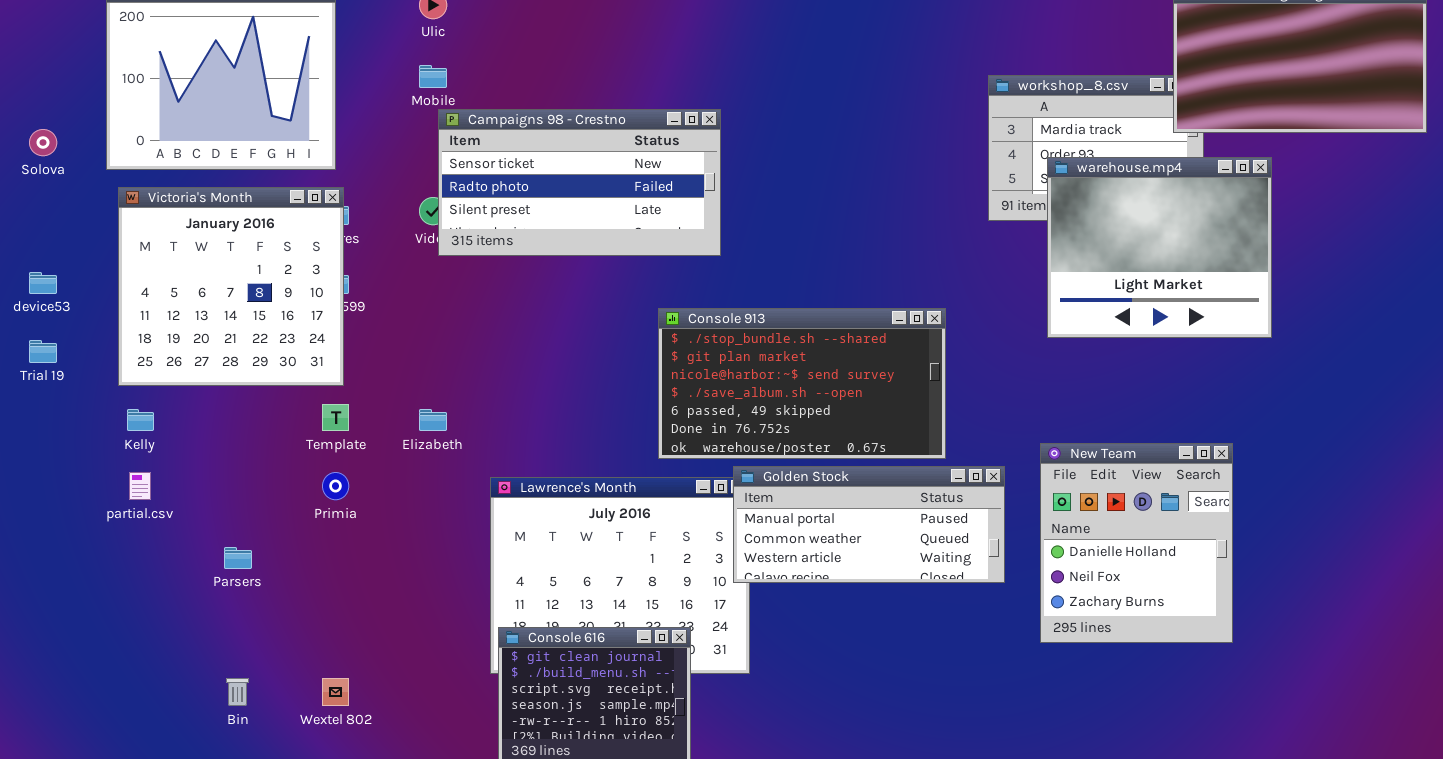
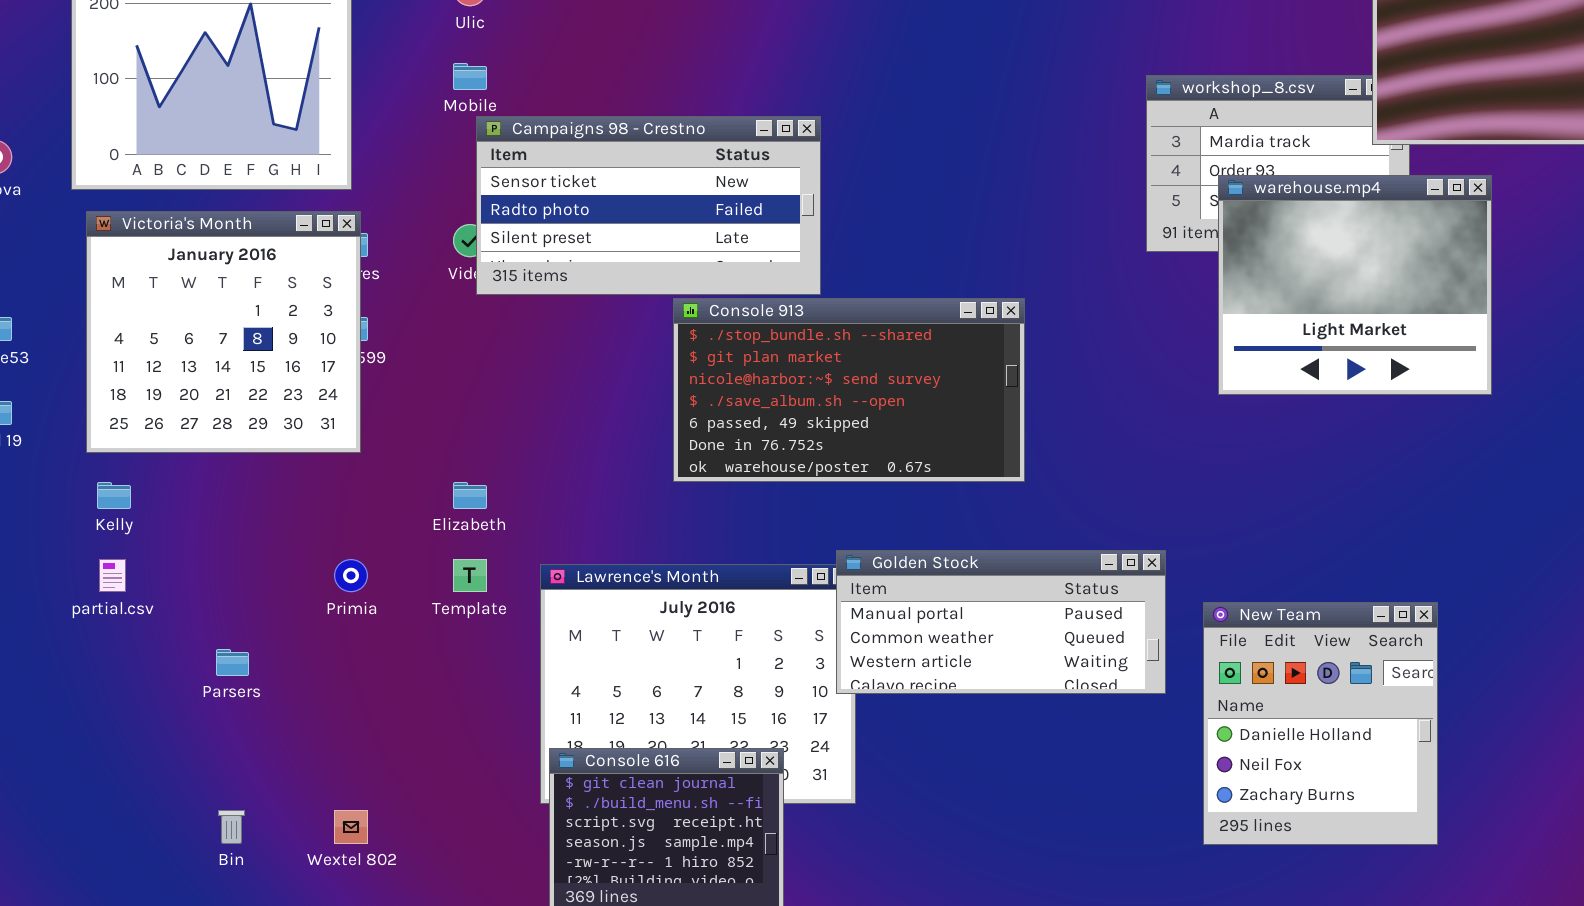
Console 913: [658,308,946,459] -> [673,298,1025,482], moved
Template: [322,404,349,431] -> [453,559,487,592], moved
New Team: [1040,443,1233,643] -> [1203,602,1438,845], moved

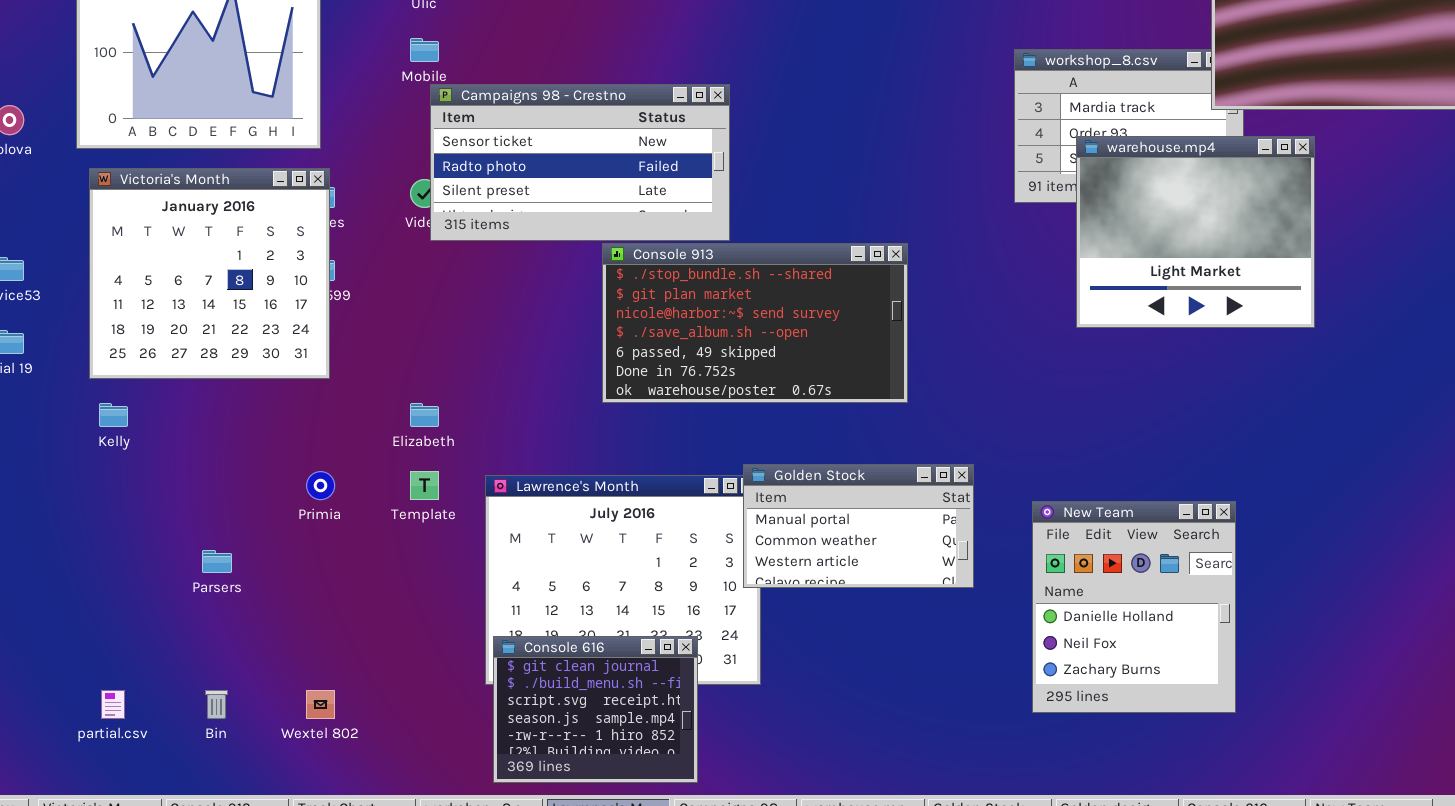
Golden Stock: [836,550,1166,694] -> [743,464,974,588], resized
partial.csv: [99,559,126,592] -> [101,690,125,719], moved
New Team: [1203,602,1438,845] -> [1032,501,1236,713], moved

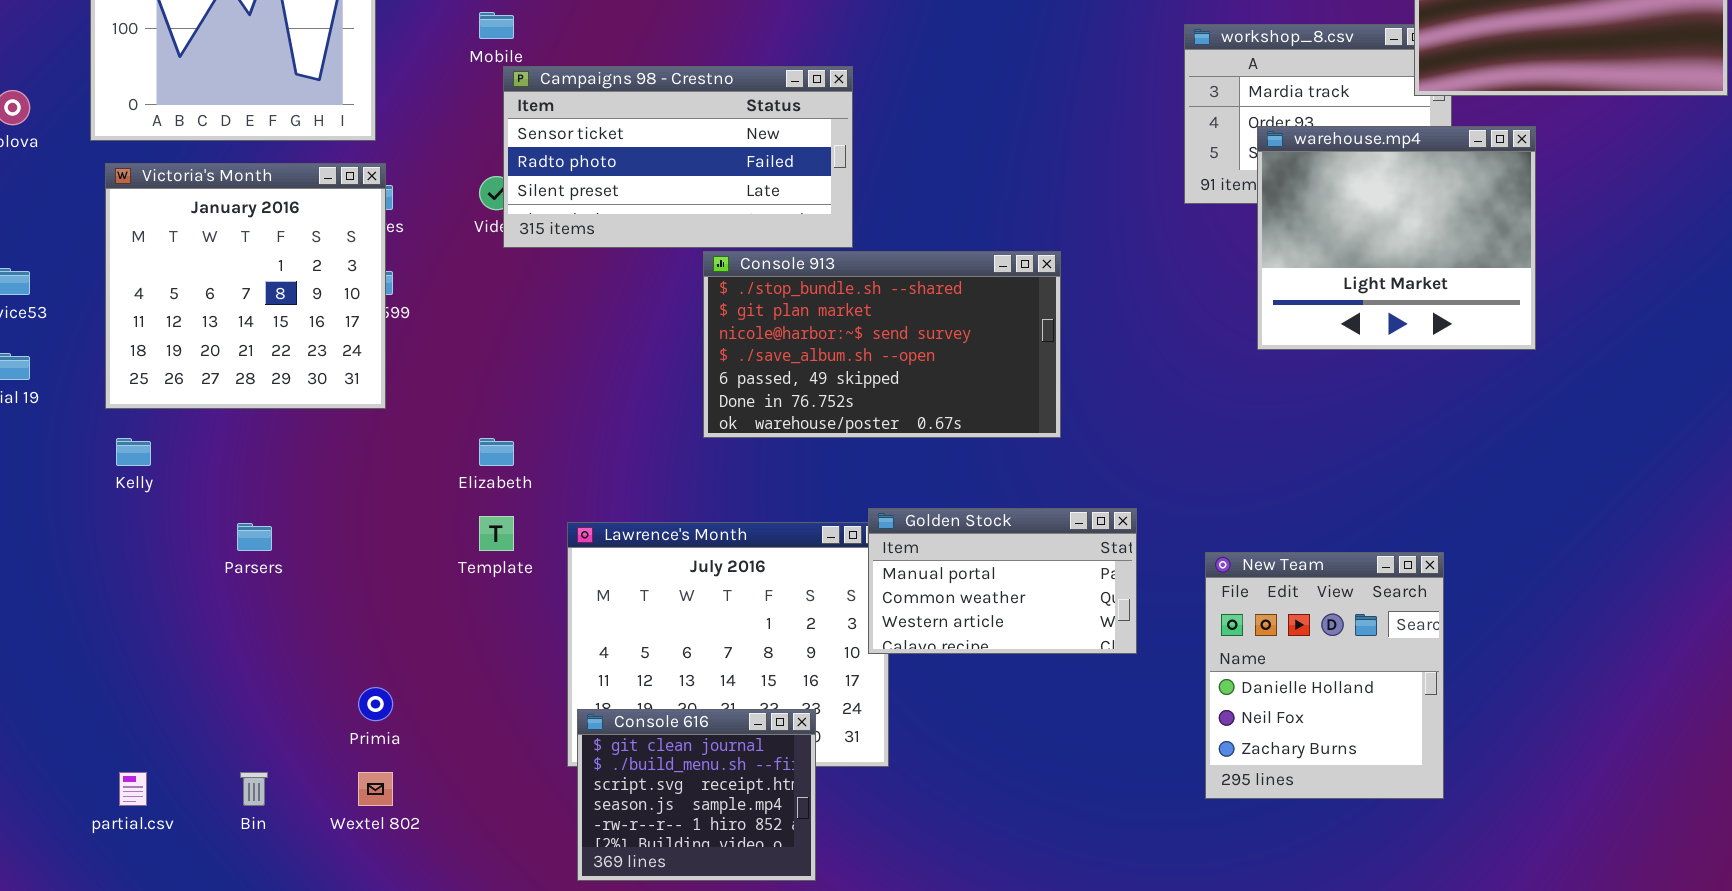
Primia: [306,471,335,500] -> [358,687,393,721], moved
Parsers: [202,550,232,573] -> [237,523,272,551], moved

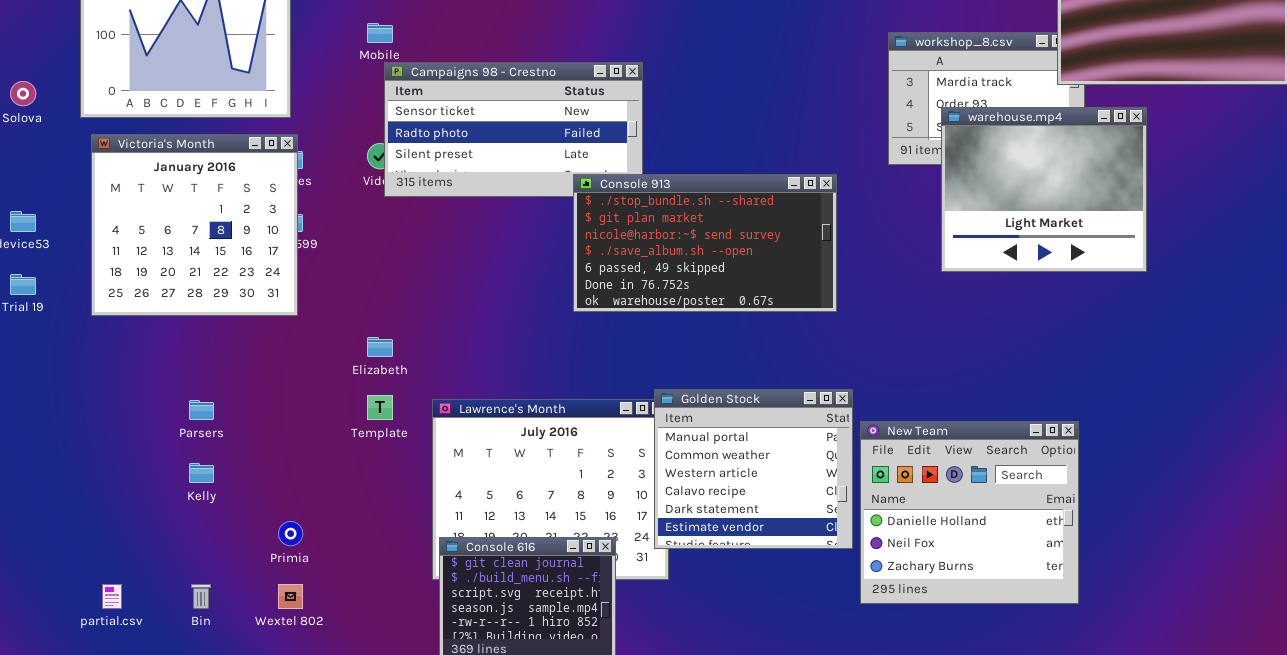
Console 913: [703,251,1061,438] -> [573,174,837,312], moved
Kelly: [116,438,151,466] -> [189,463,214,483], moved
Golden Stock: [868,508,1137,654] -> [654,389,853,549], resized
New Team: [1205,552,1444,799] -> [860,421,1079,604], resized

